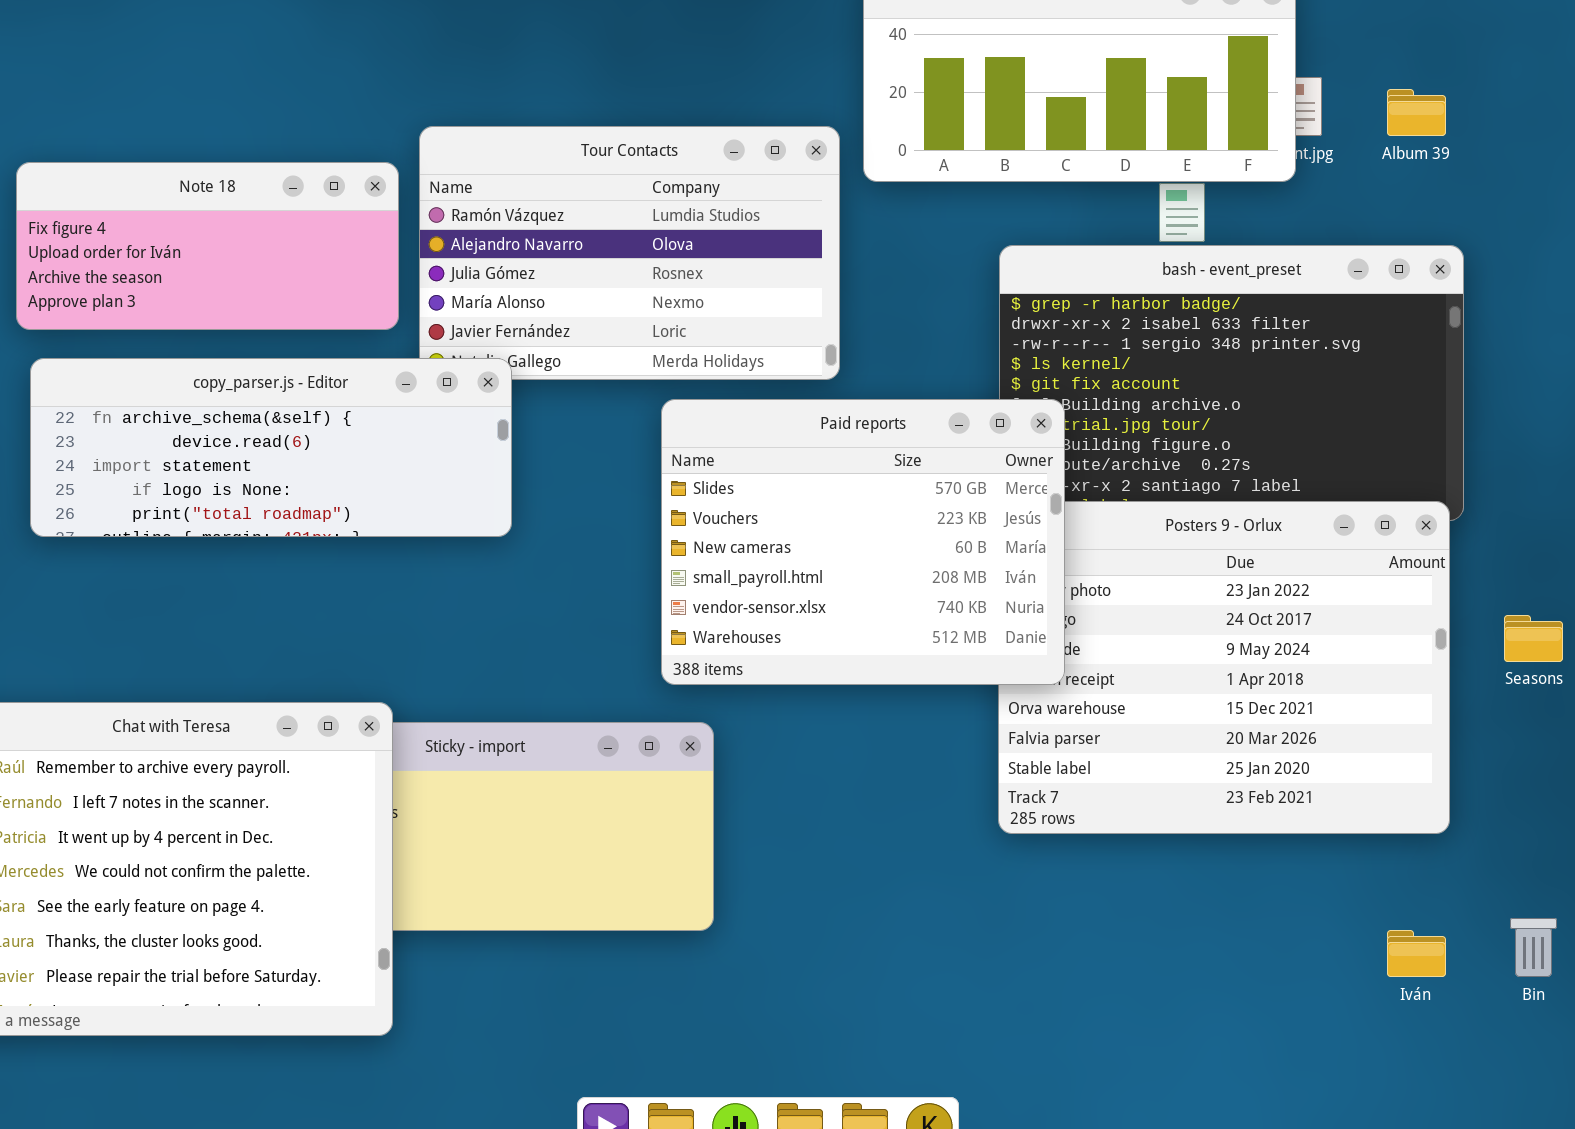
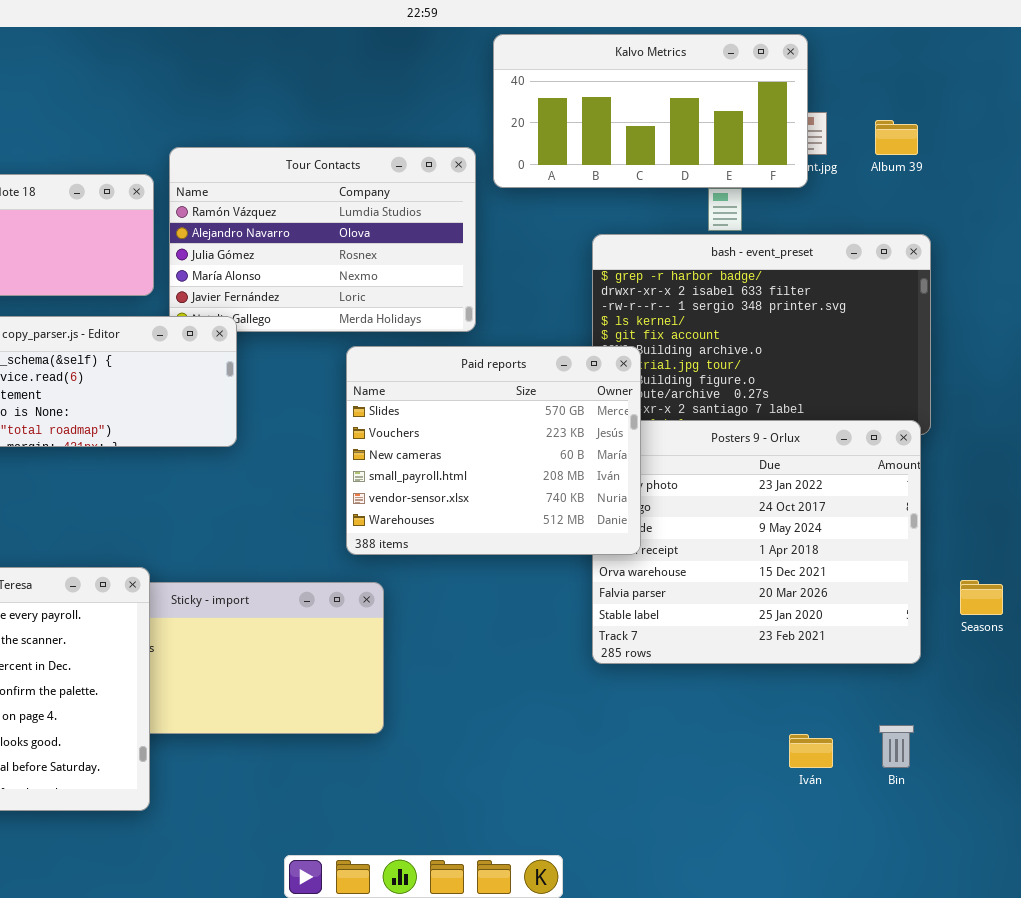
Seasons: [1504,615,1563,662] -> [960,580,1003,615], moved
Bin: [1510,918,1557,977] -> [879,725,914,768], moved
Iván: [1387,930,1446,977] -> [789,734,833,768], moved

